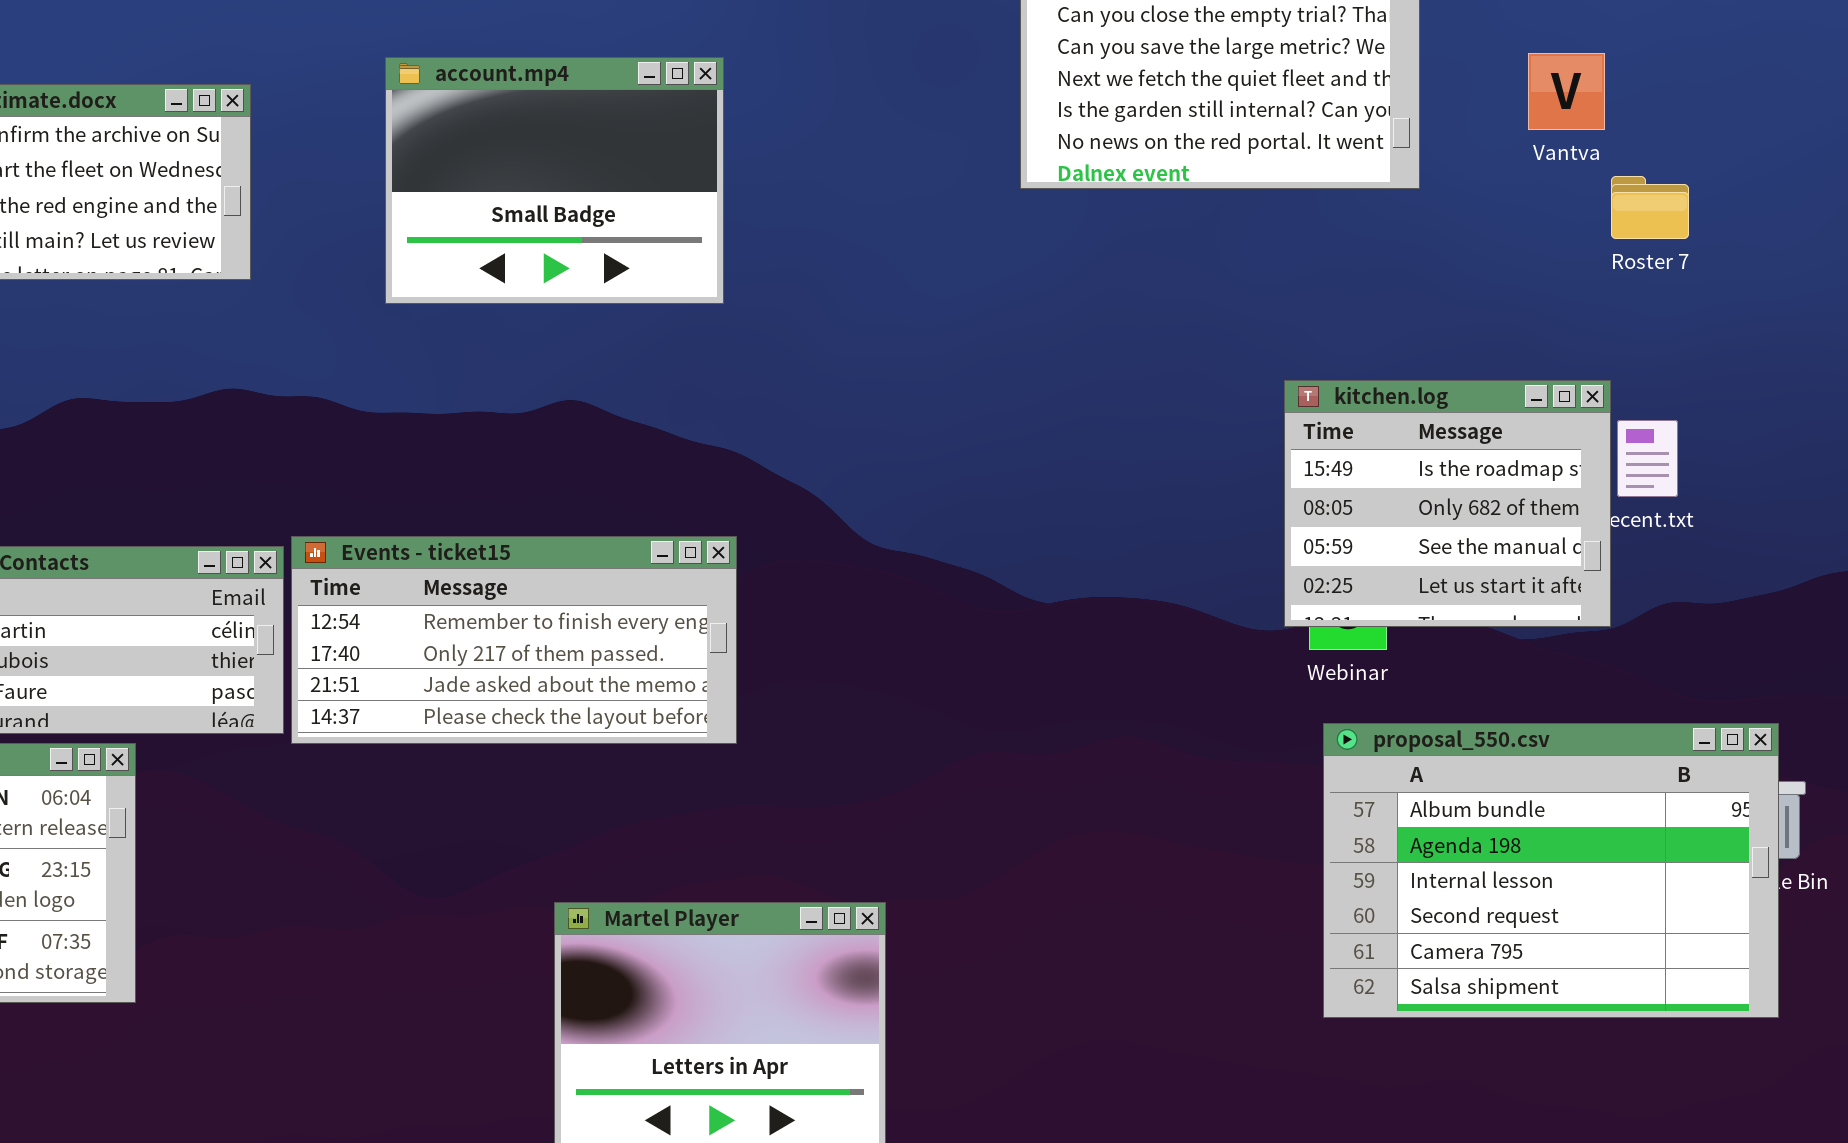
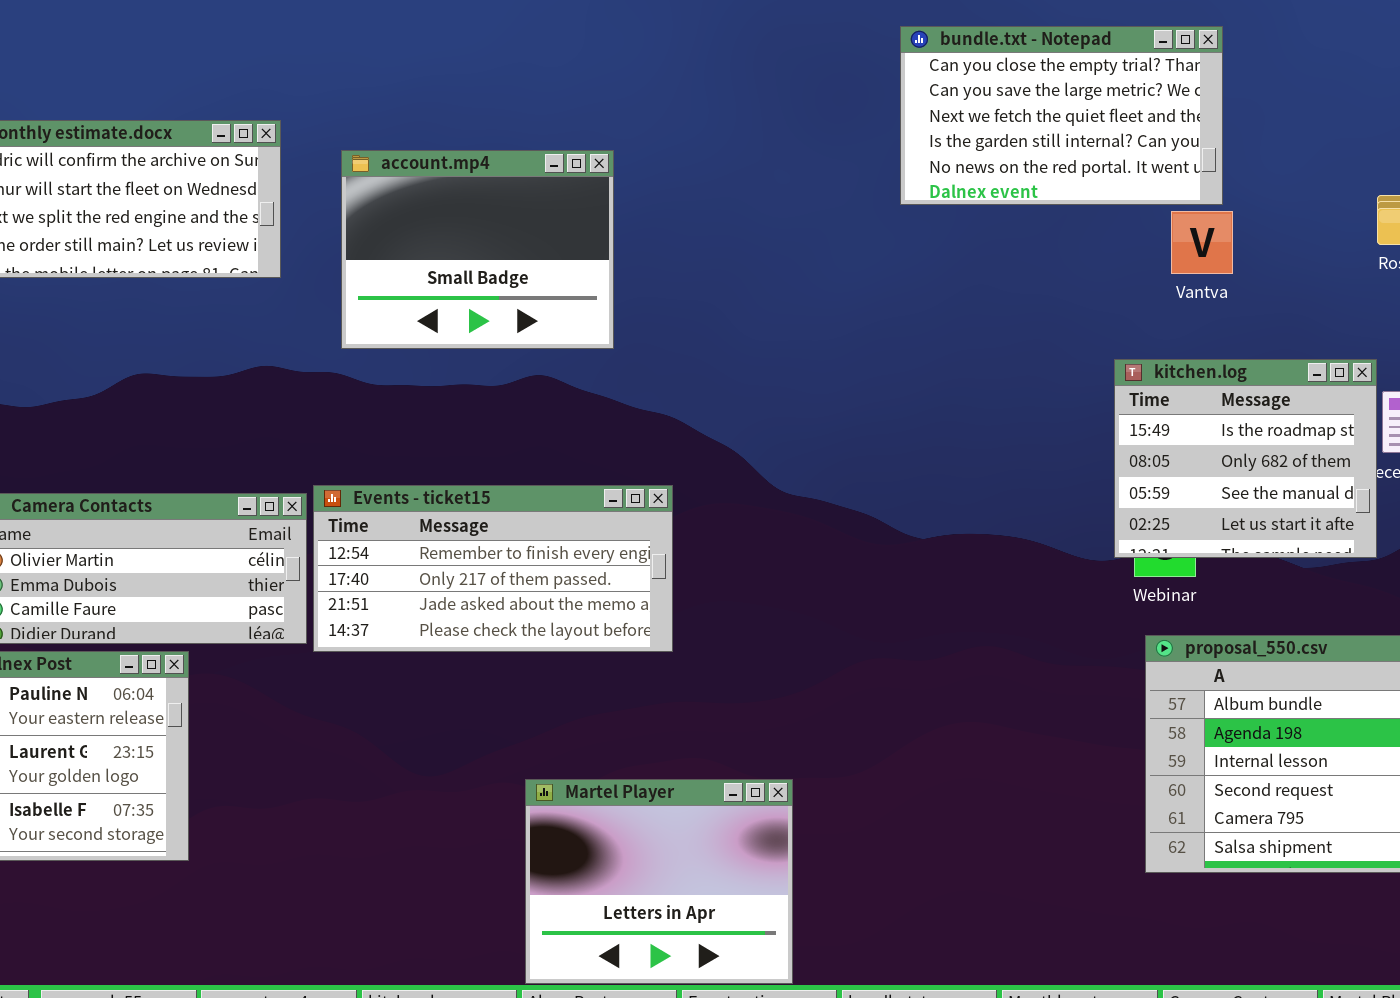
Vantva: [1528,53,1605,130] -> [1171,211,1233,274], moved
account.mp4: [385,57,724,304] -> [341,150,614,349], moved

